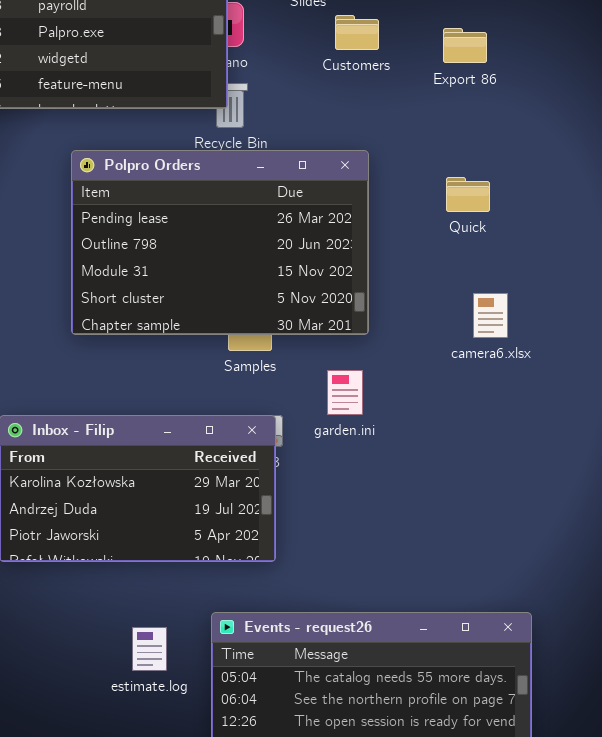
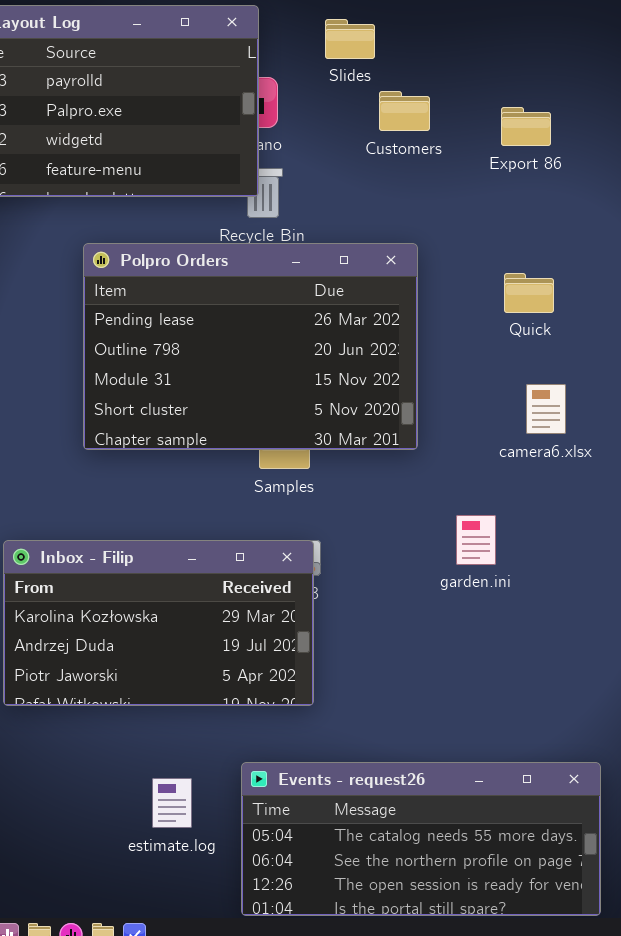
camera6.xlsx: [473,293,508,338] -> [526,384,566,434], moved
garden.ini: [327,370,363,415] -> [456,515,496,565], moved

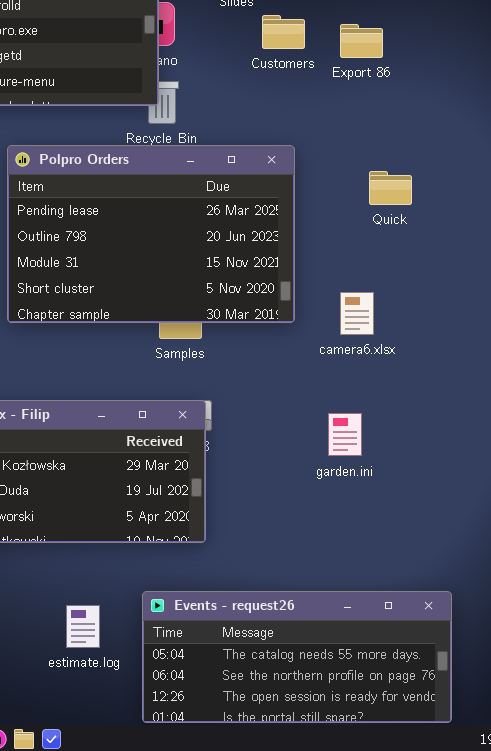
Export 86: [501,107,551,146] -> [340,24,383,58], moved
camera6.xlsx: [526,384,566,434] -> [340,292,374,335], moved
garden.ini: [456,515,496,565] -> [328,413,362,456], moved

